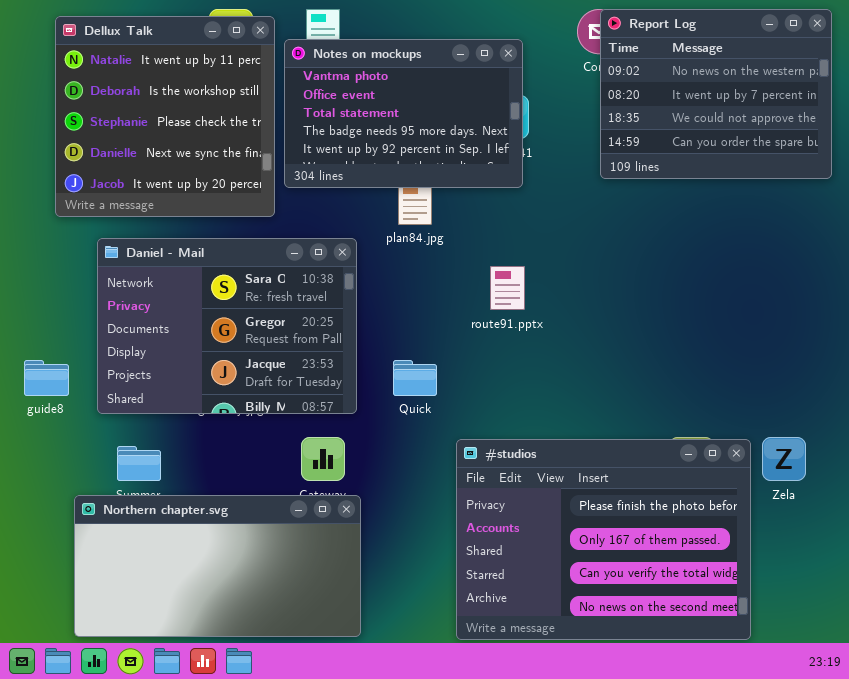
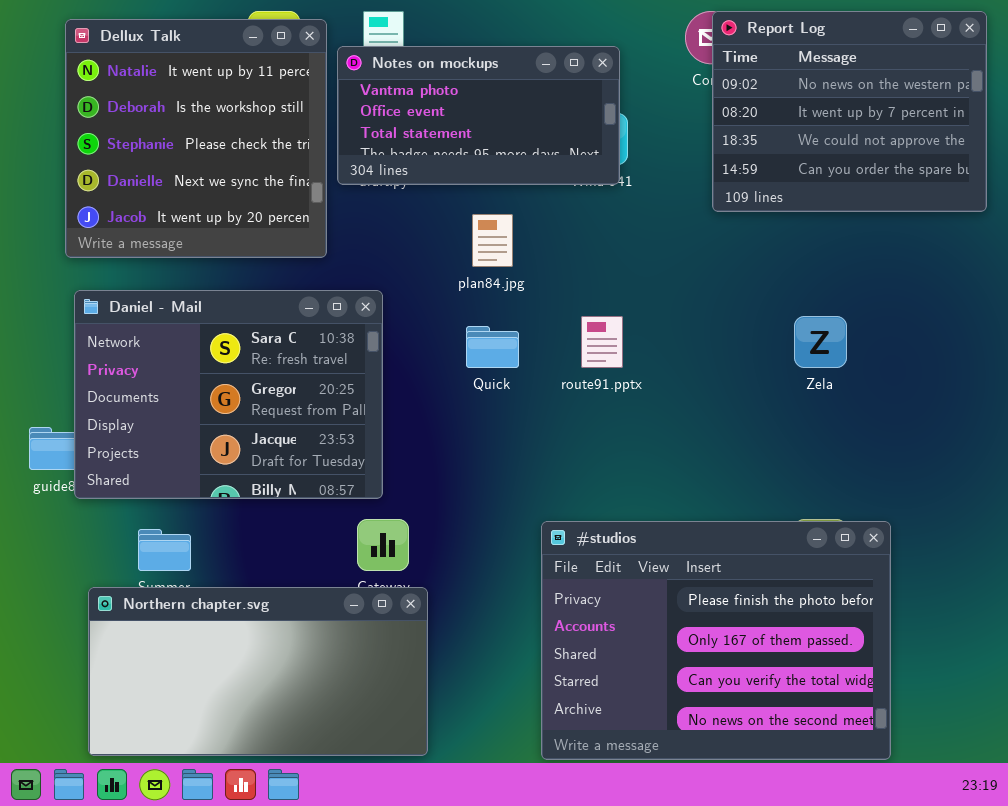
Notes on mockups: [284,39,523,188] -> [337,46,620,185], resized
Daniel - Mail: [97,238,357,414] -> [74,290,383,499], moved
Quick: [393,360,437,396] -> [466,326,519,368], moved
Zela: [762,437,806,481] -> [794,316,847,368], moved

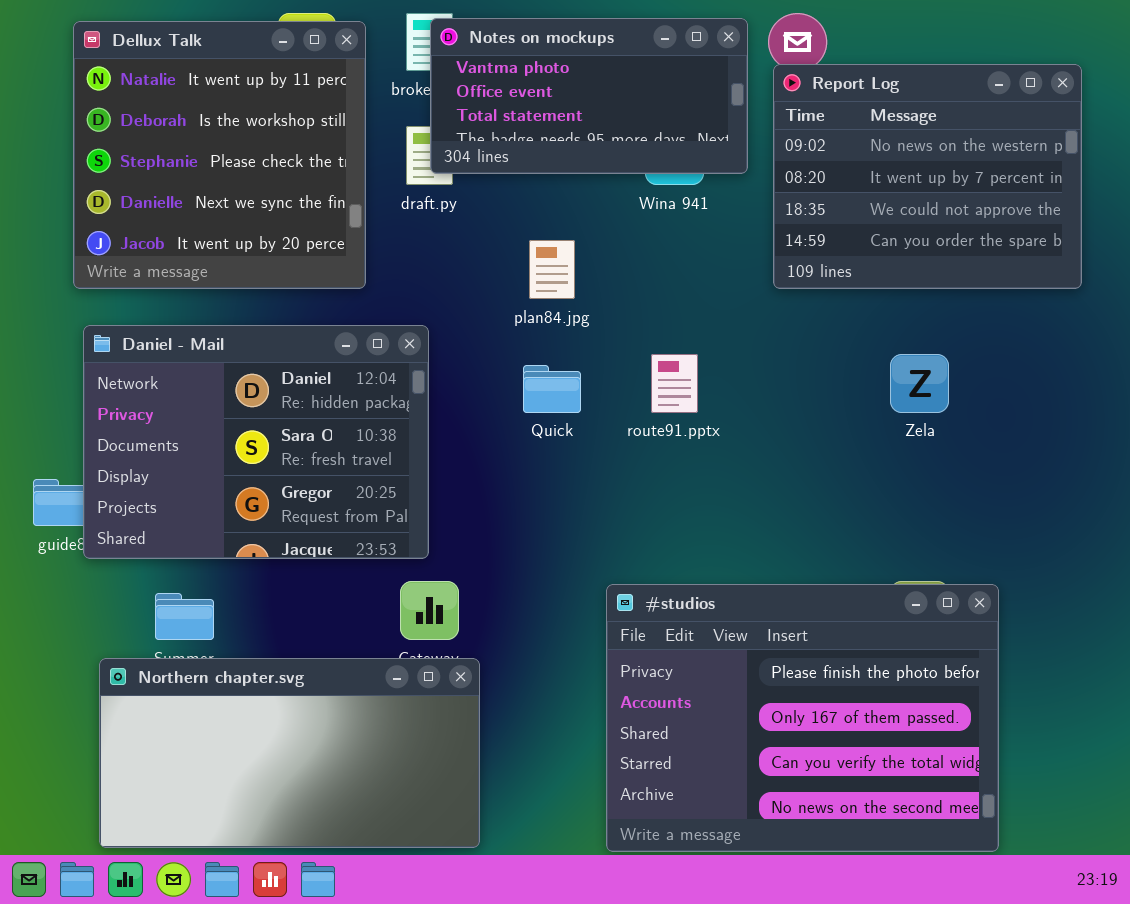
Report Log: [712,11,987,212] -> [773,64,1082,289], moved
Notes on mockups: [337,46,620,185] -> [430,18,748,174], moved
Daniel - Mail: [74,290,383,499] -> [83,325,429,559], scrolled up 1 row

